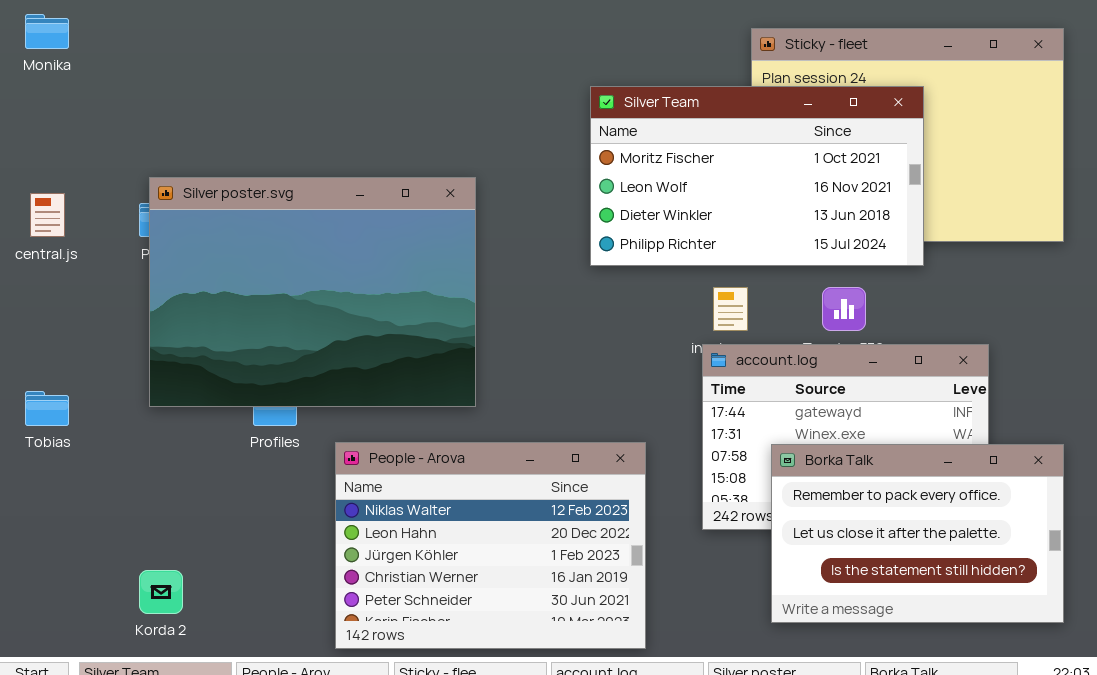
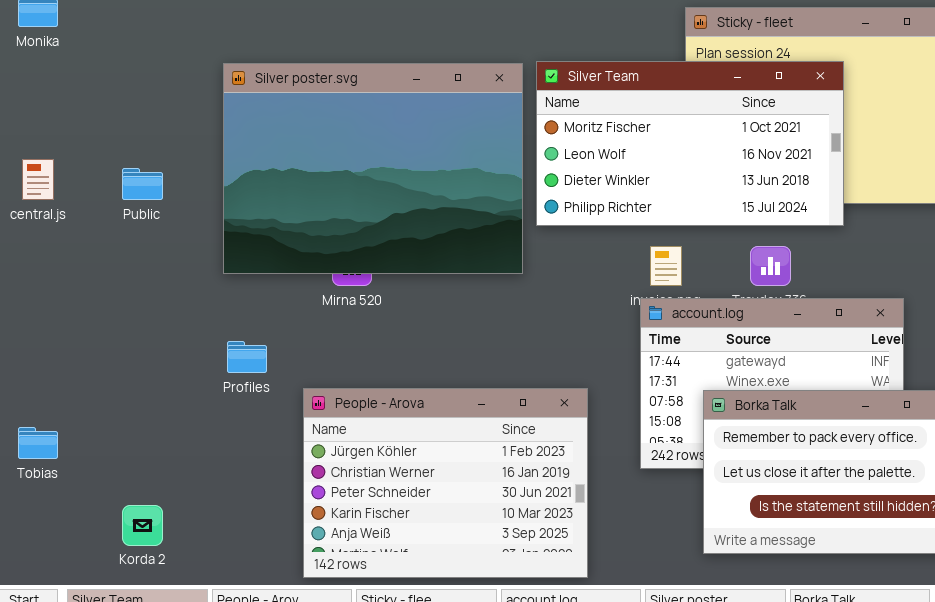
Silver poster.svg: [149,177,476,407] -> [223,63,523,274], moved
Tobias: [25,391,69,426] -> [18,427,58,459], moved
People - Arova: [335,442,646,649] -> [303,388,588,578], scrolled down 2 rows

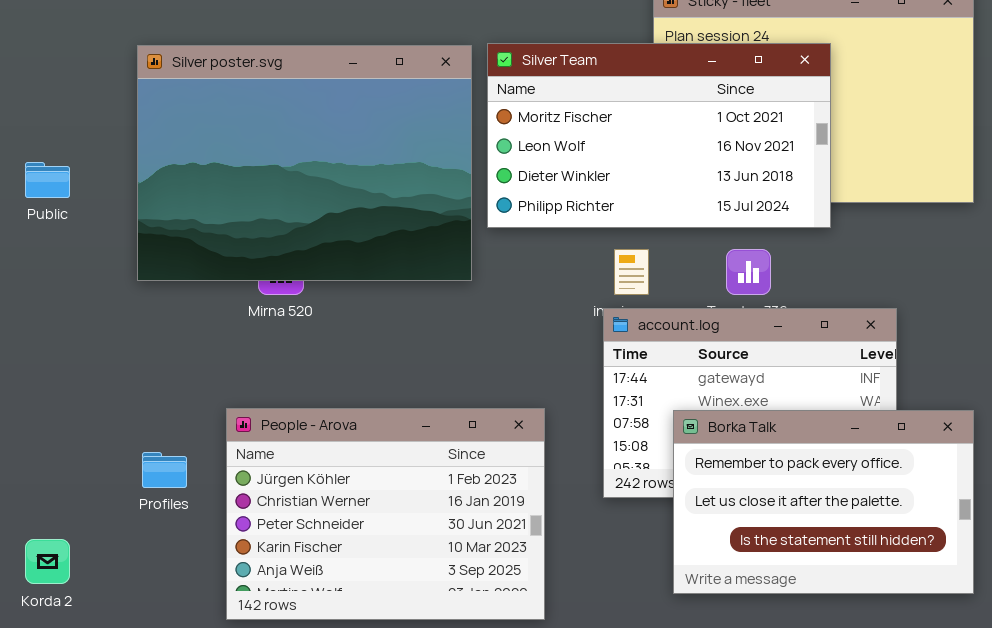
Profiles: [227,341,267,373] -> [142,452,187,488], moved

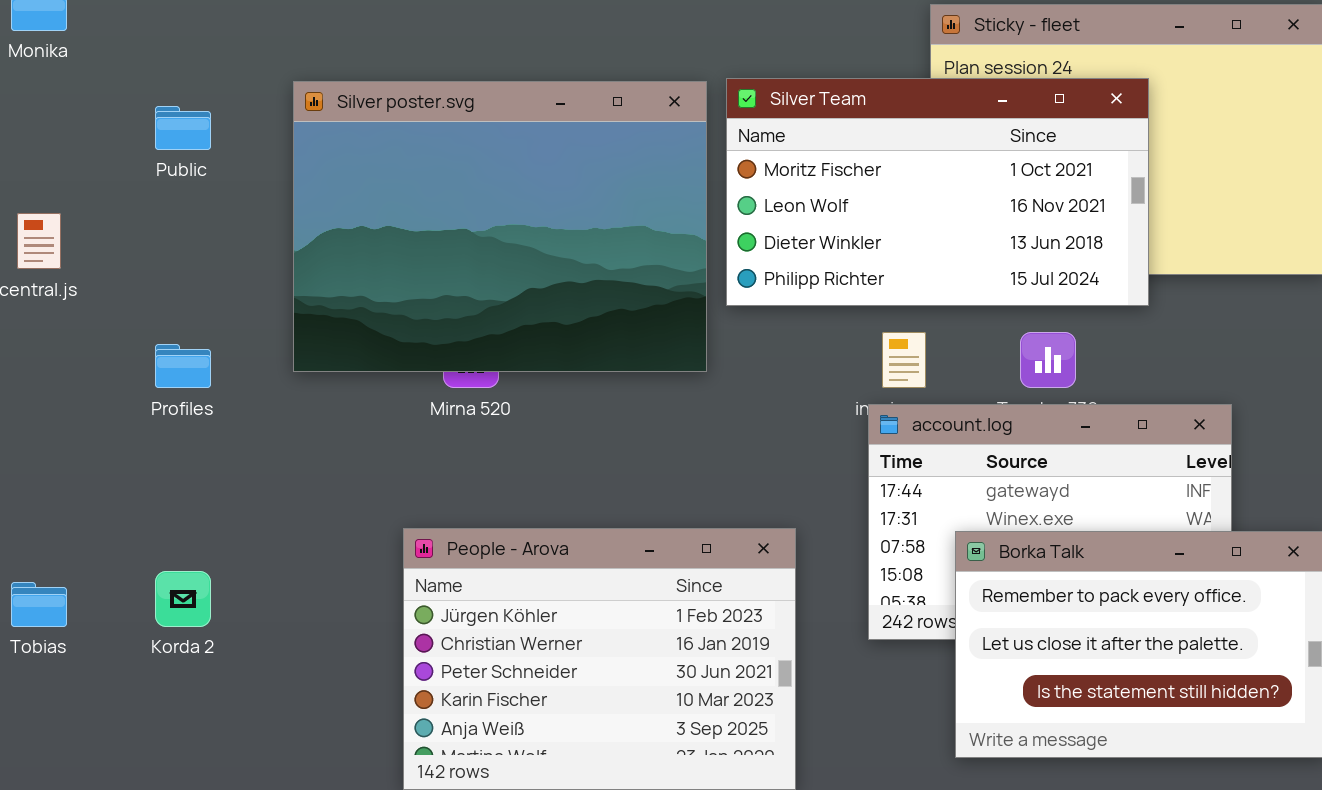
Public: [25,162,70,198] -> [155,106,211,150], moved
Profiles: [142,452,187,488] -> [155,344,211,388], moved
Korda 2: [25,539,70,584] -> [155,571,211,627], moved

